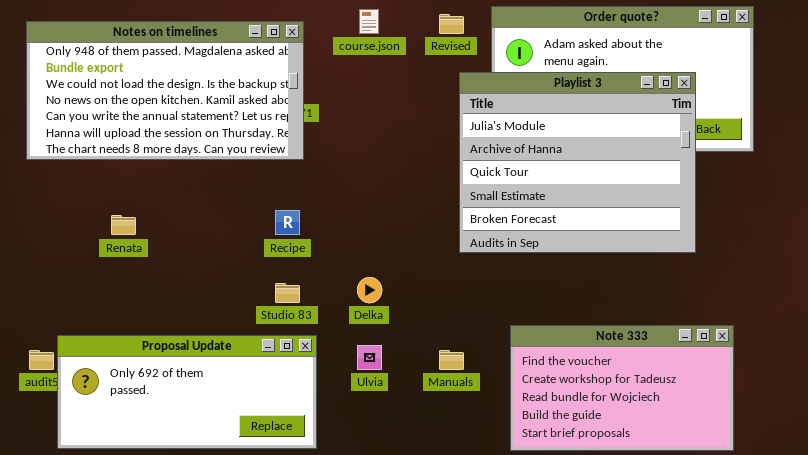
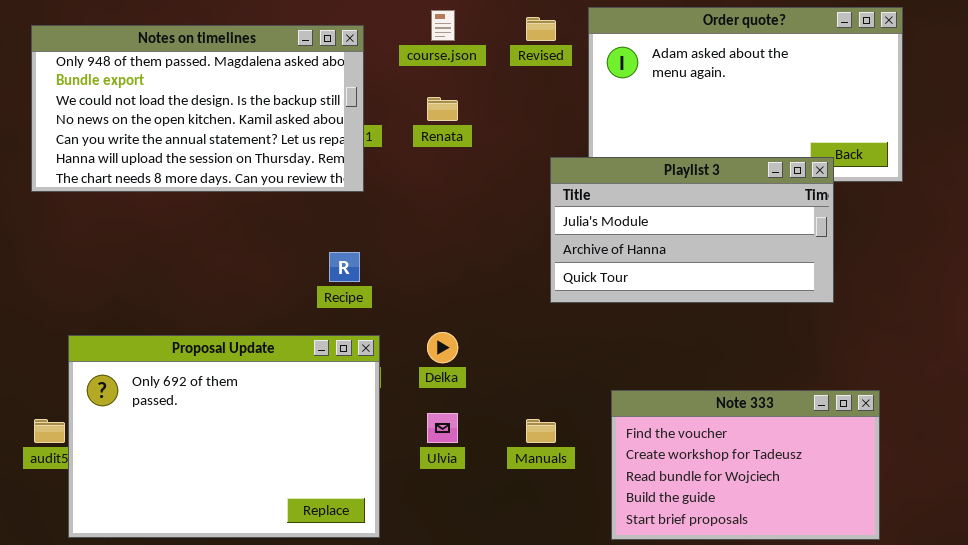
Playlist 3: [459,72,696,253] -> [550,157,834,303], resized
Renata: [111,215,136,235] -> [427,97,458,121], moved
Proposal Update: [57,335,317,449] -> [68,335,380,538], resized

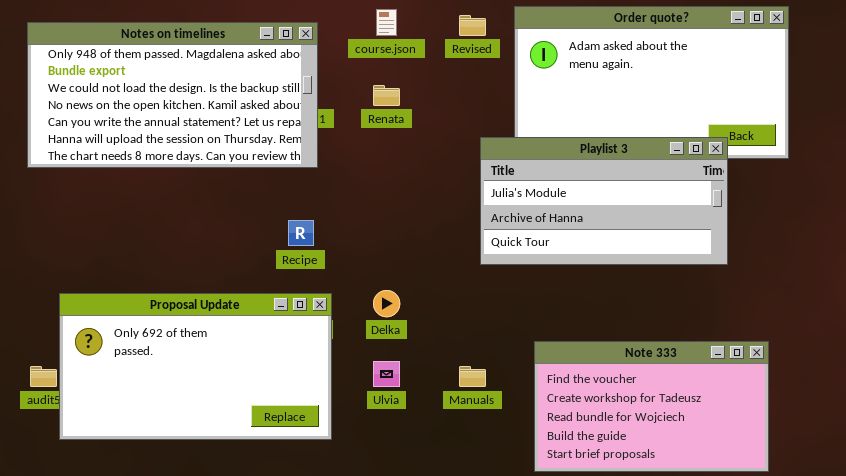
Proposal Update: [68,335,380,538] -> [59,293,332,440], resized

